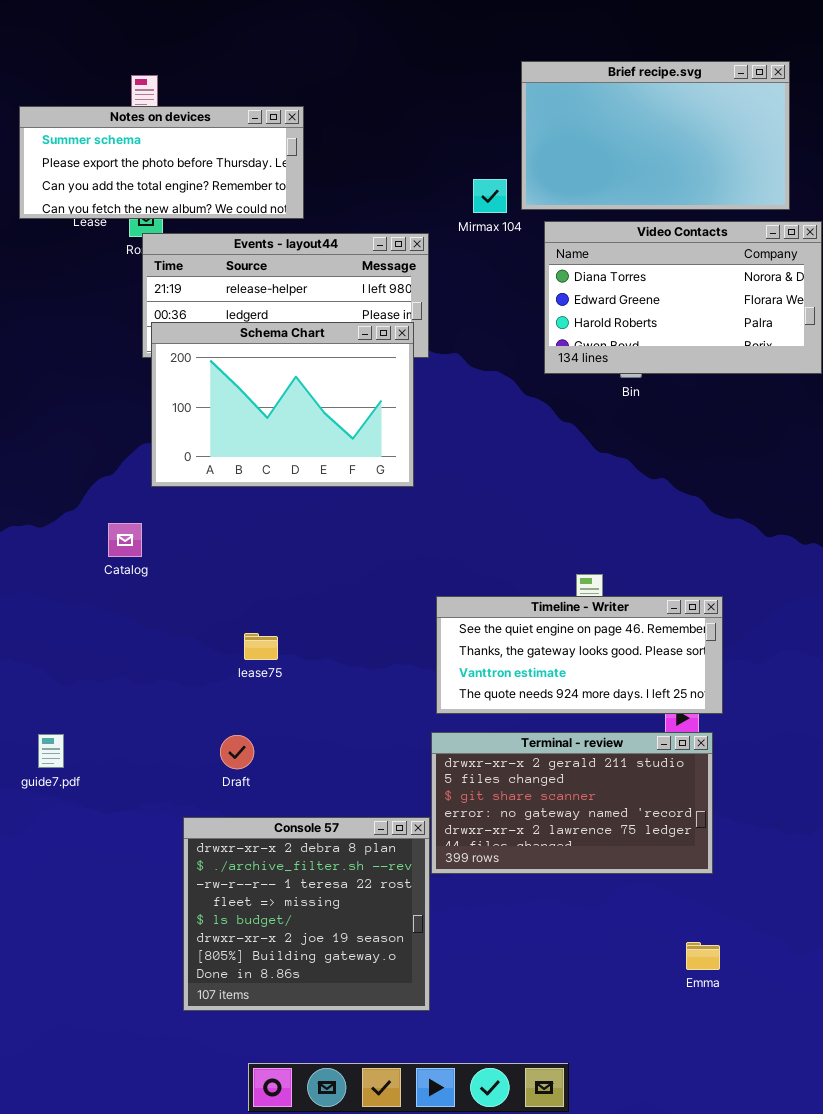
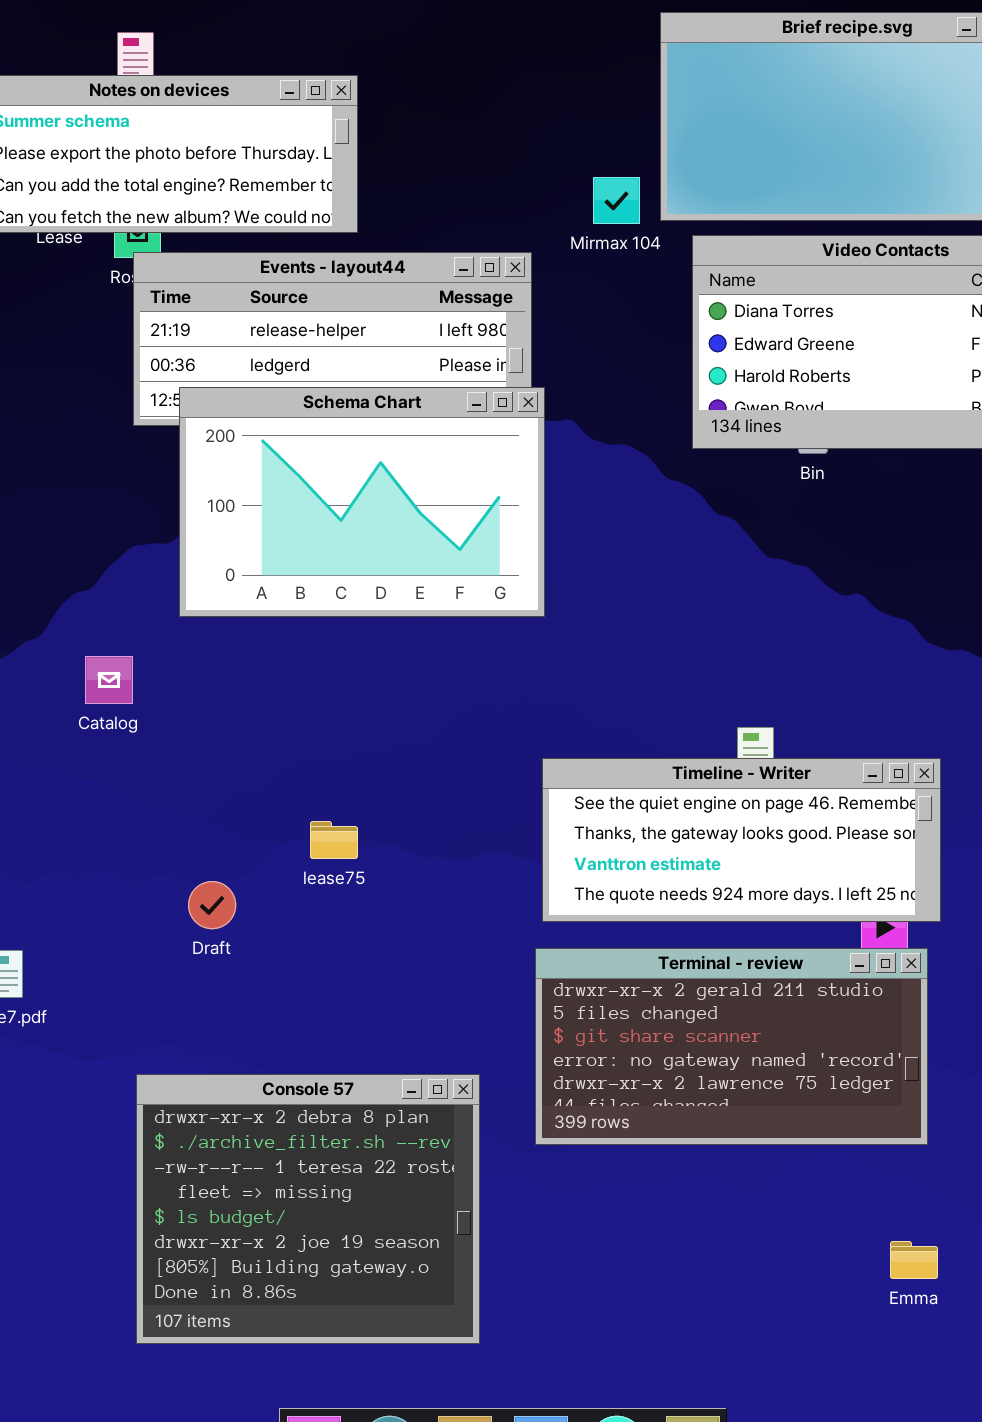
Schema Chart: [151,322,414,487] -> [179,387,545,617], moved
lease75: [244,633,278,660] -> [310,821,358,859], moved
Draft: [220,735,254,769] -> [188,881,236,929], moved
Console 57: [183,817,430,1011] -> [136,1074,480,1344], moved

